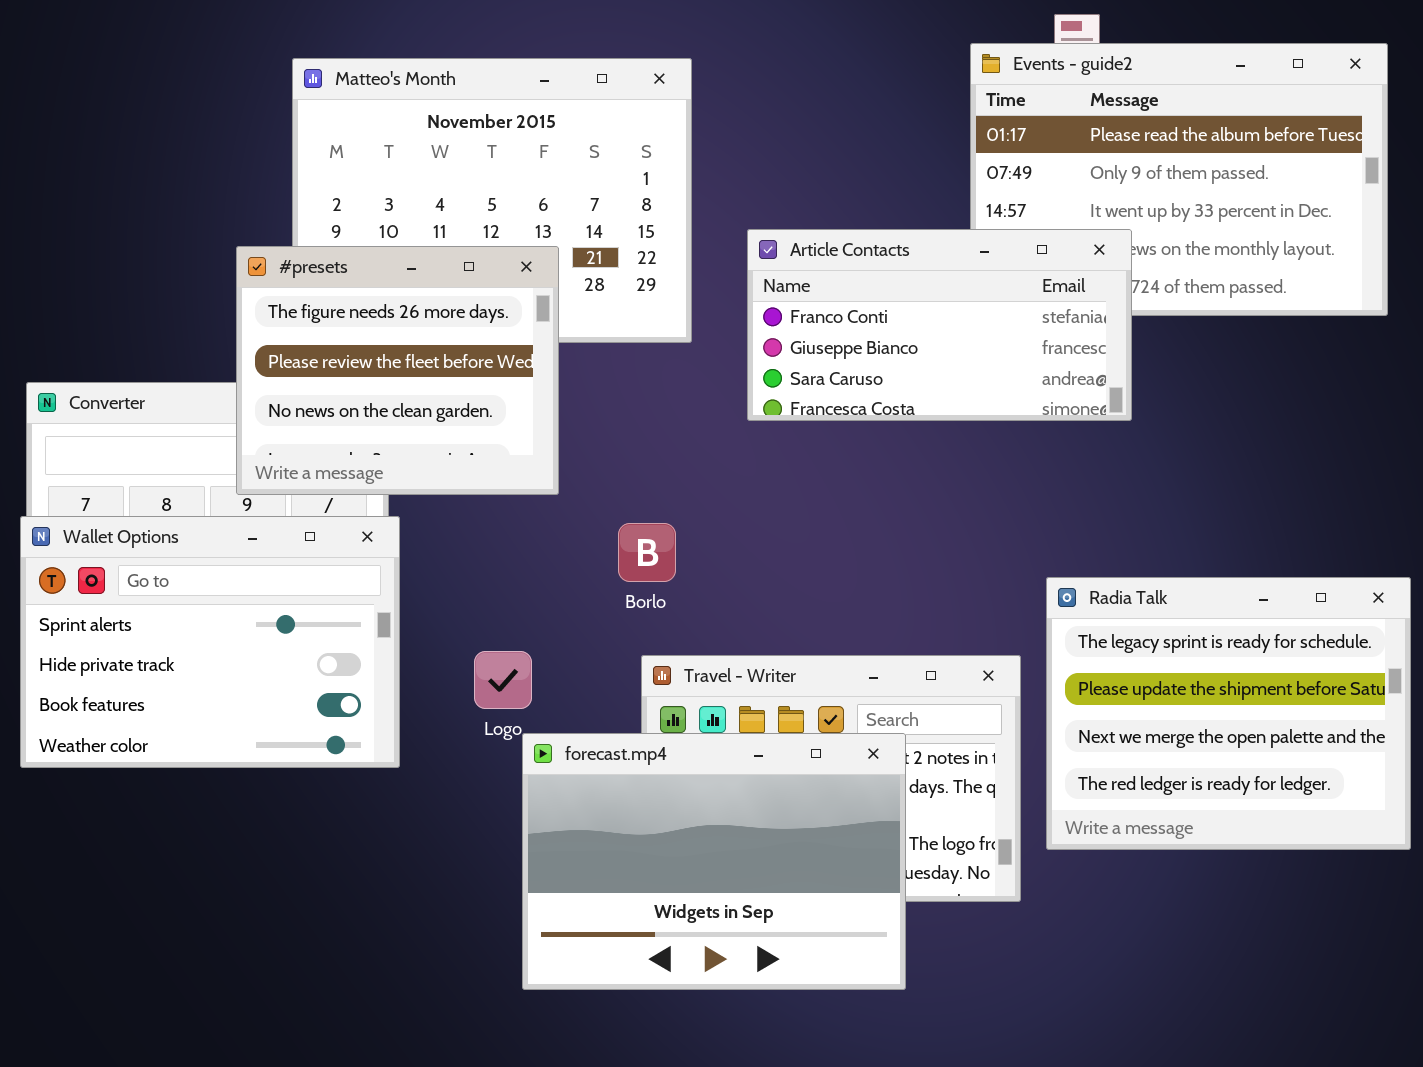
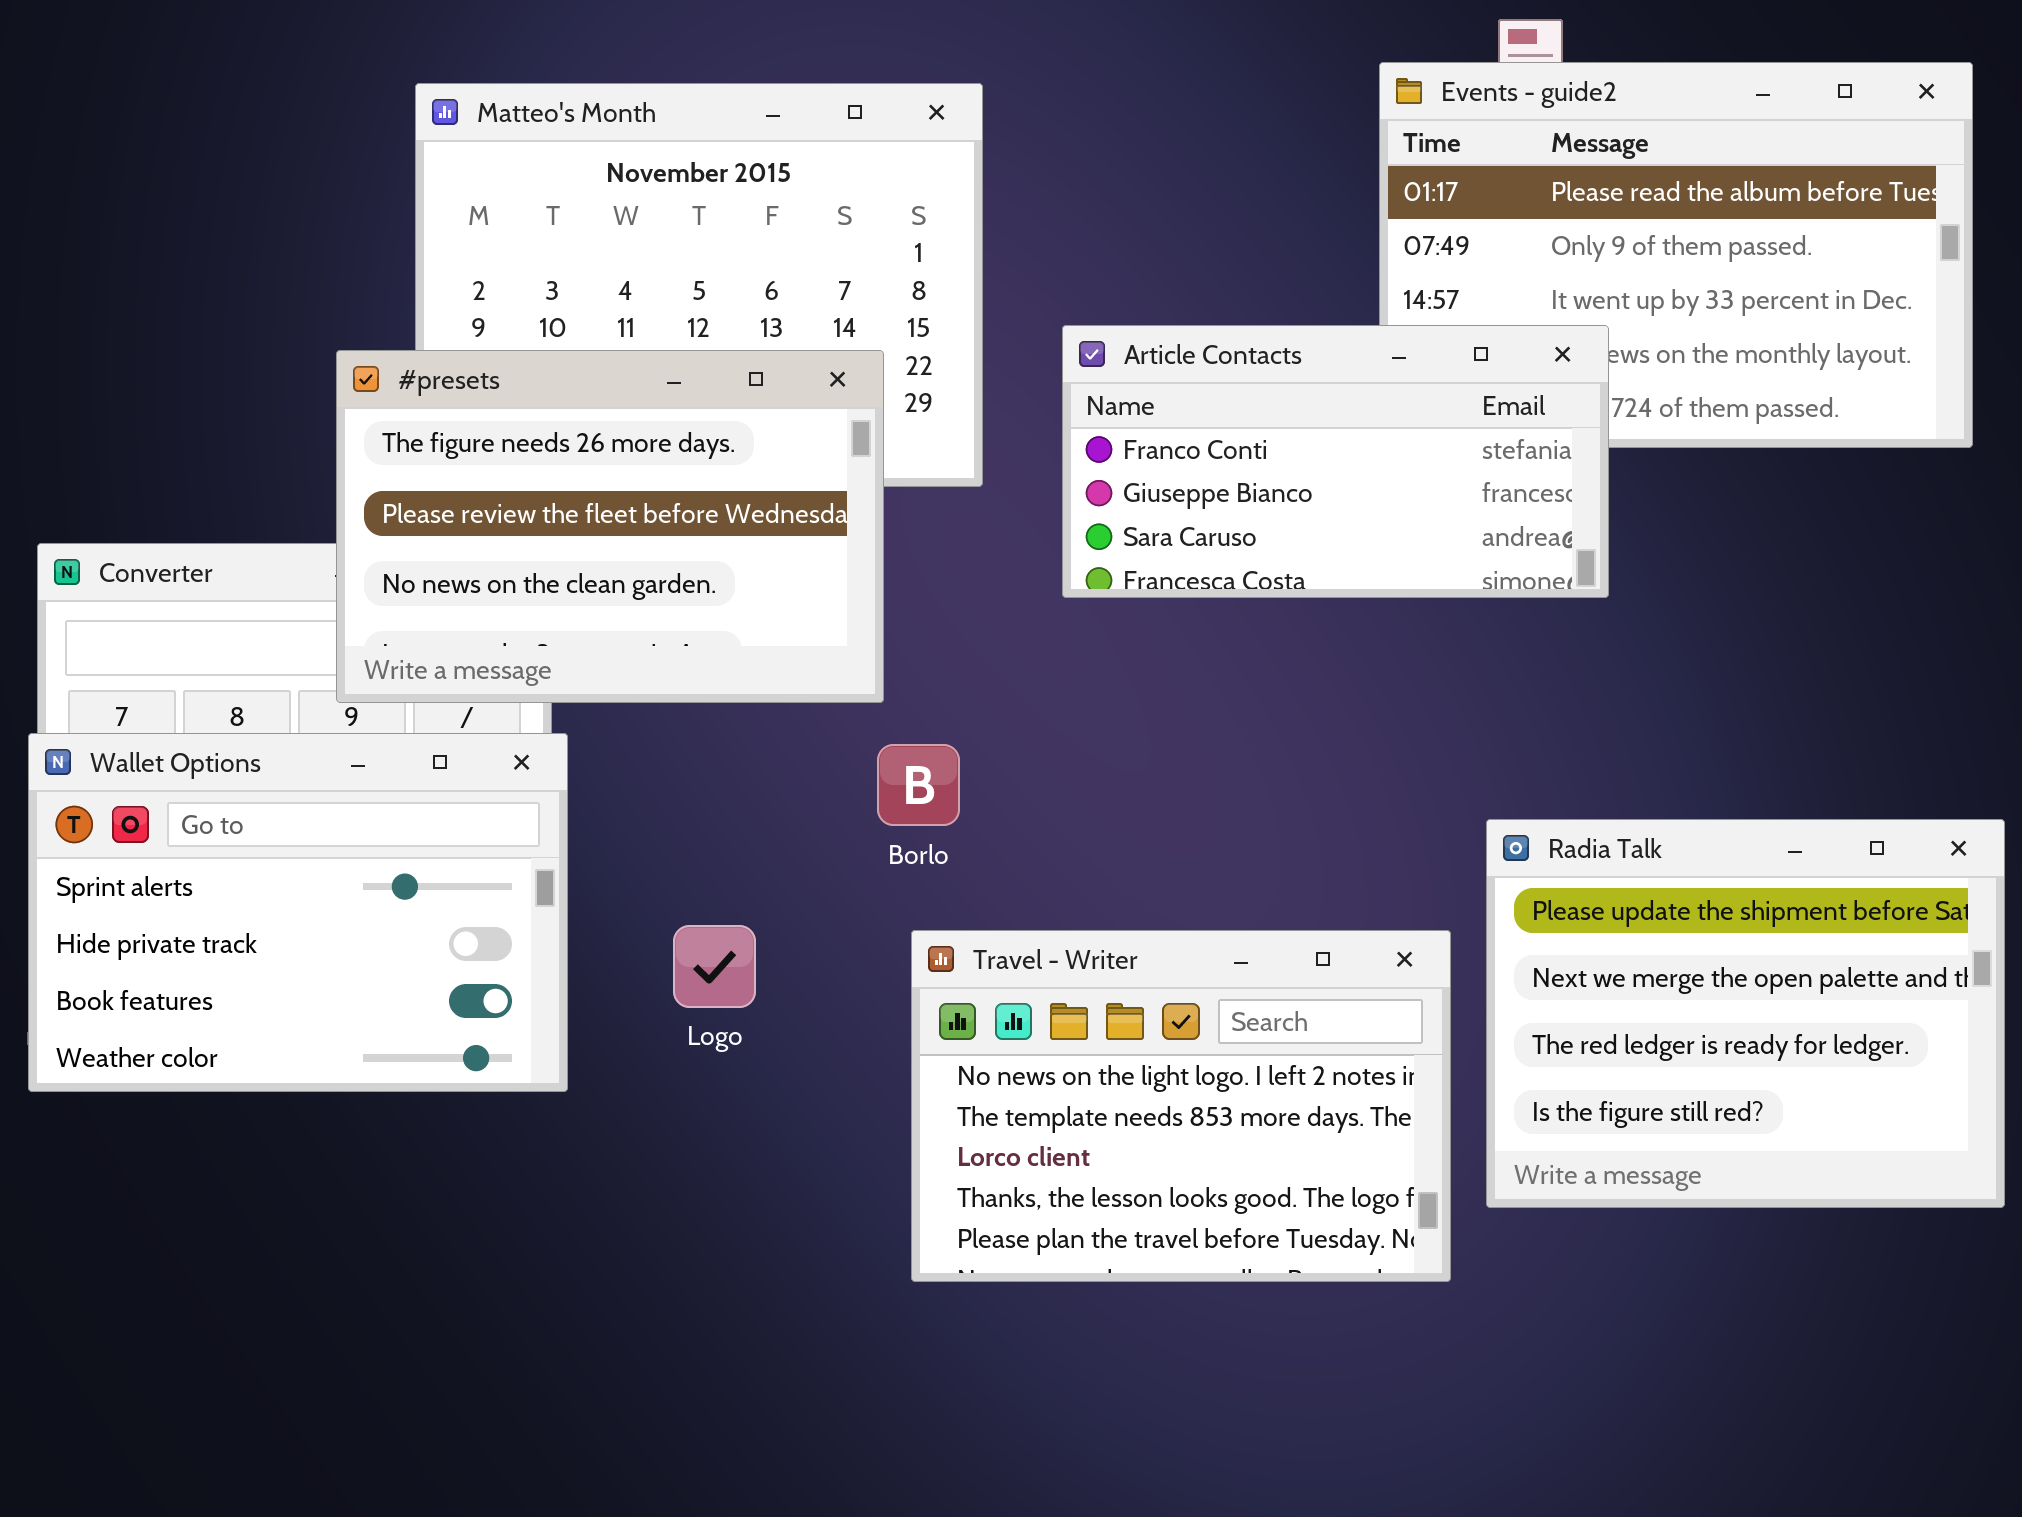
#presets: [236,246,559,495] -> [336,350,884,703], resized
Radia Talk: [1046,577,1411,850] -> [1486,819,2005,1208], scrolled down 1 row
forecast.mp4: [522,733,906,990] -> none, closed

